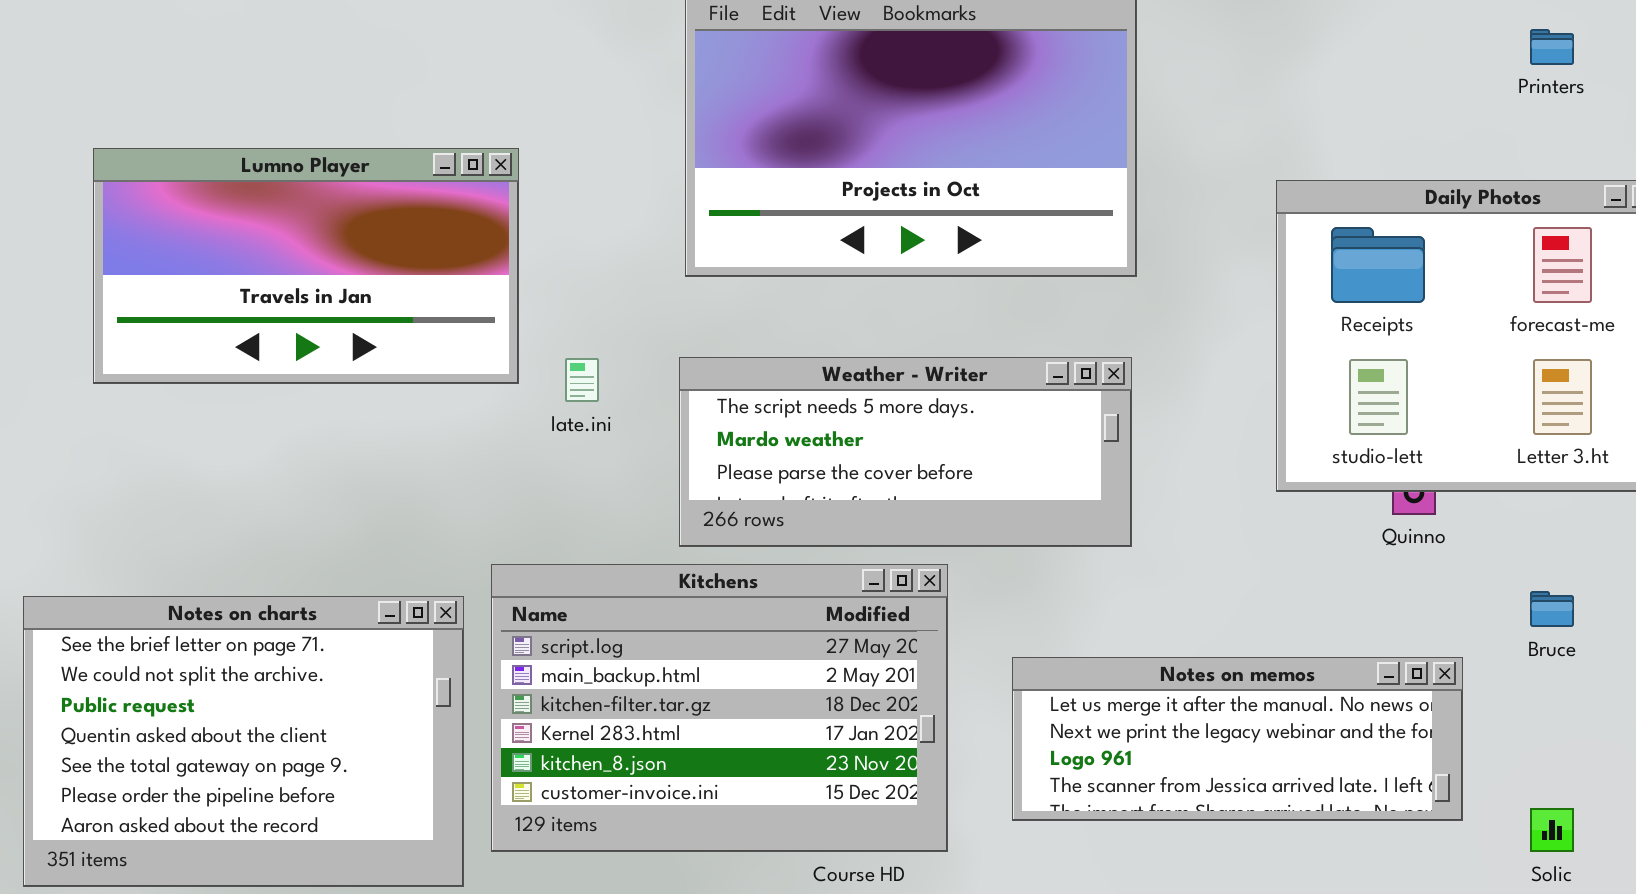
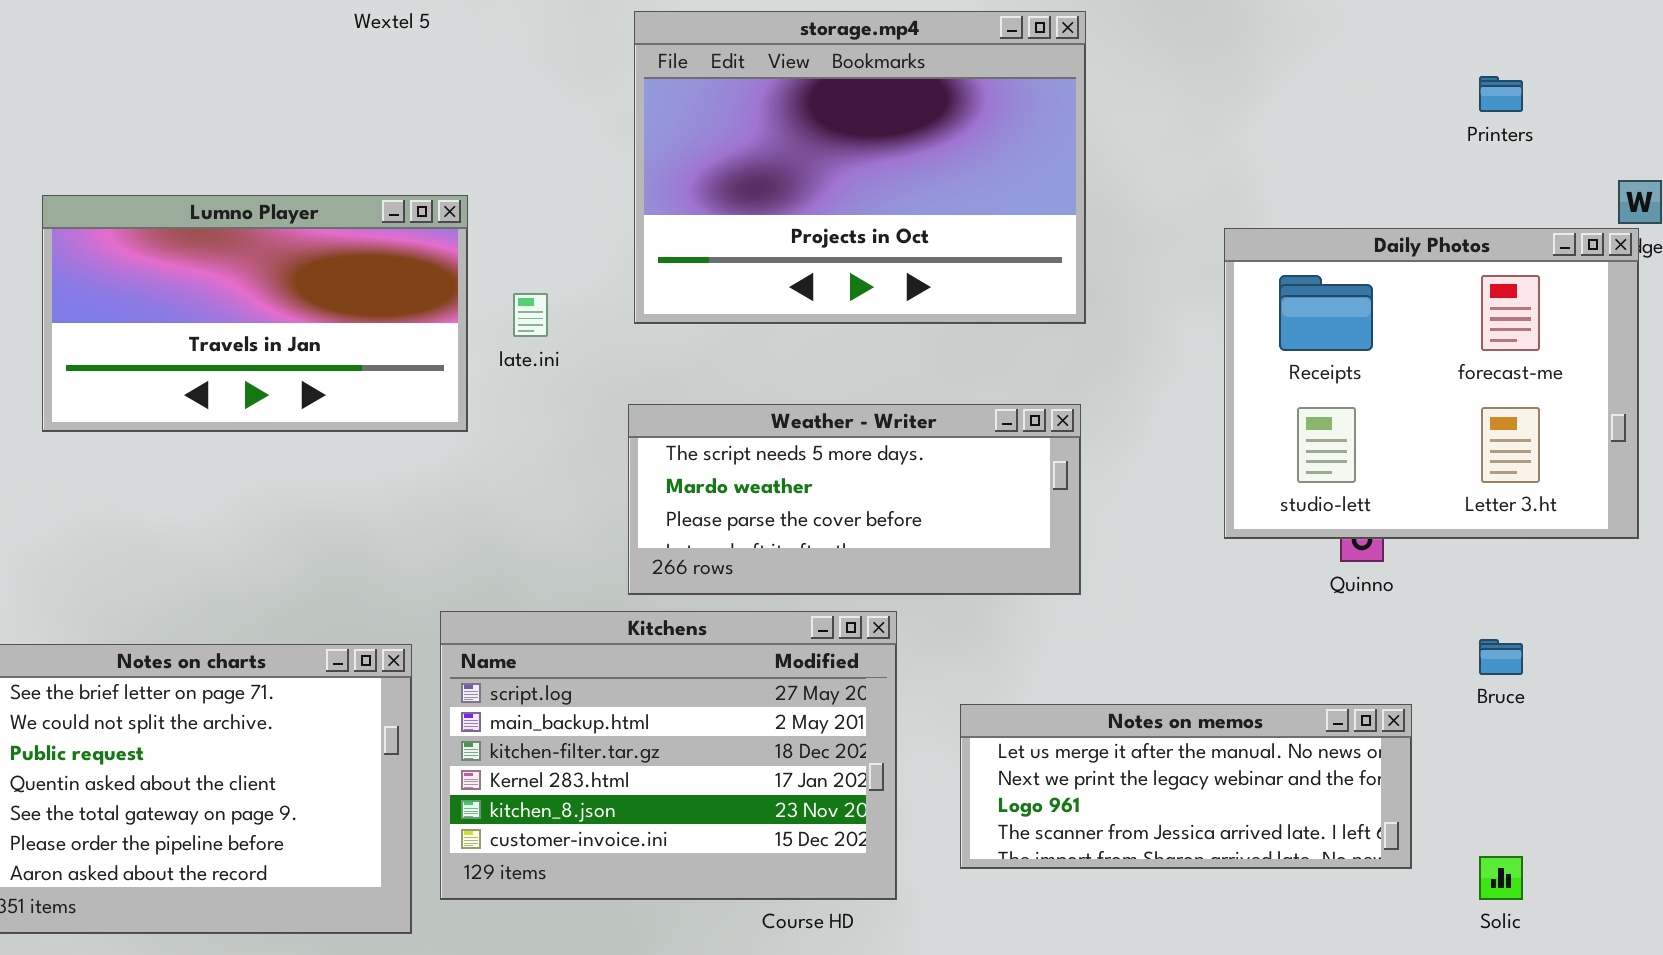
late.ini: [565,358,599,402] -> [513,293,548,337], moved

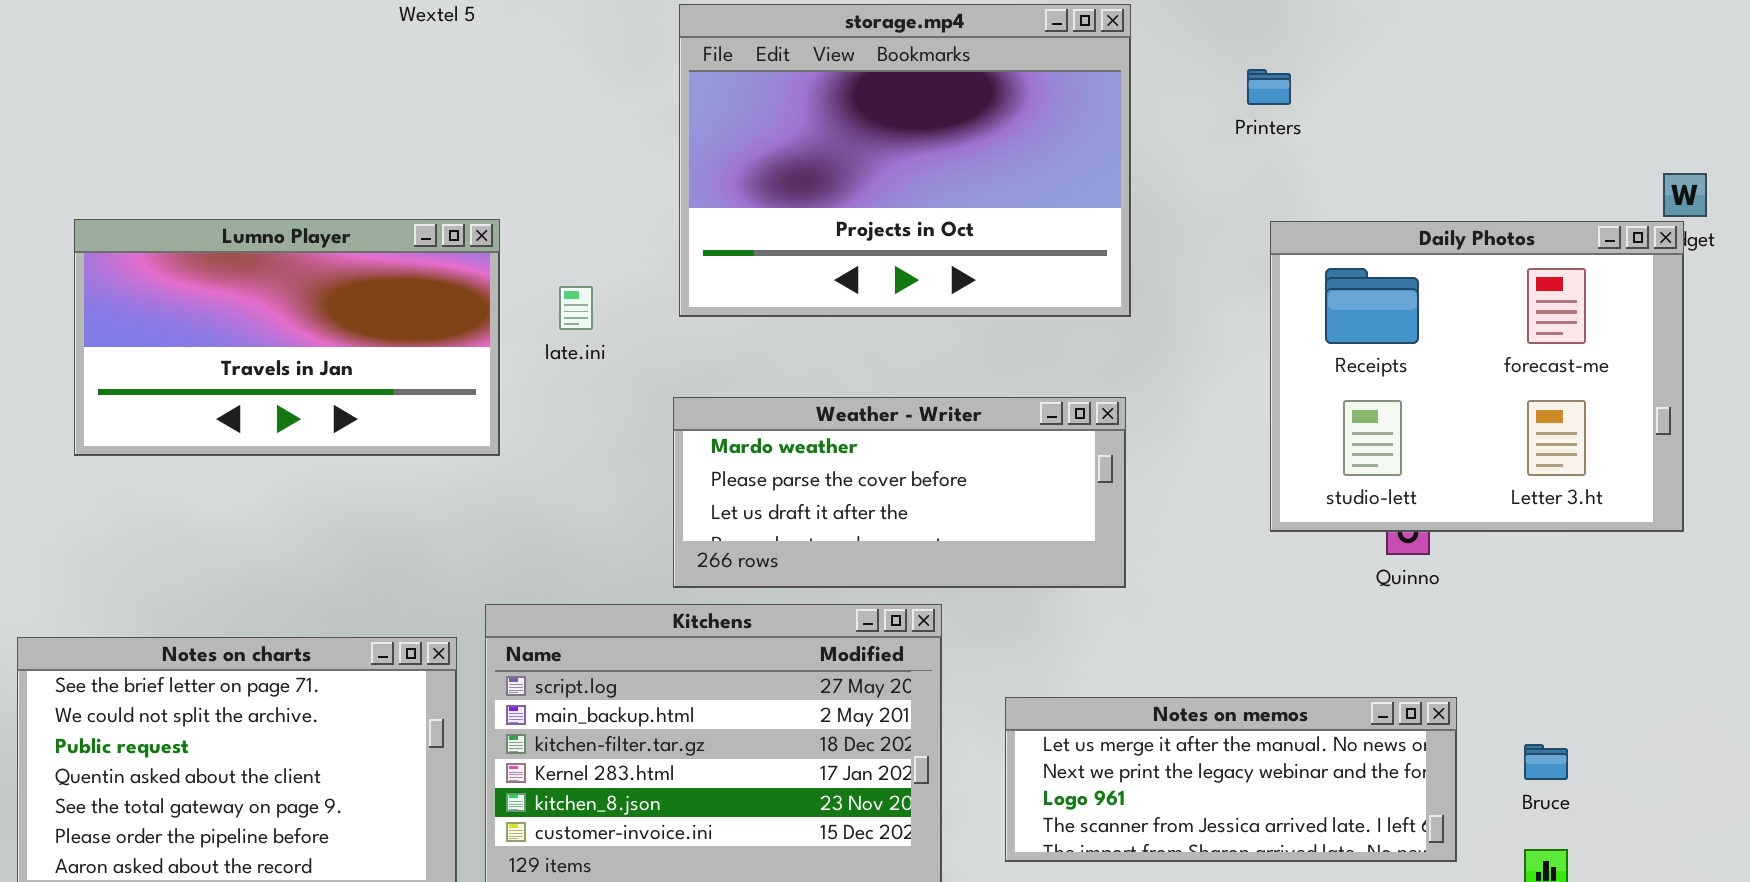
Printers: [1479,76,1523,112] -> [1247,69,1291,105], moved
Lumno Player: [42,195,468,432] -> [74,219,500,456], moved
Weather - Writer: [628,404,1081,595] -> [673,397,1126,588], scrolled down 1 row
Bruce: [1479,639,1523,675] -> [1524,744,1568,780], moved

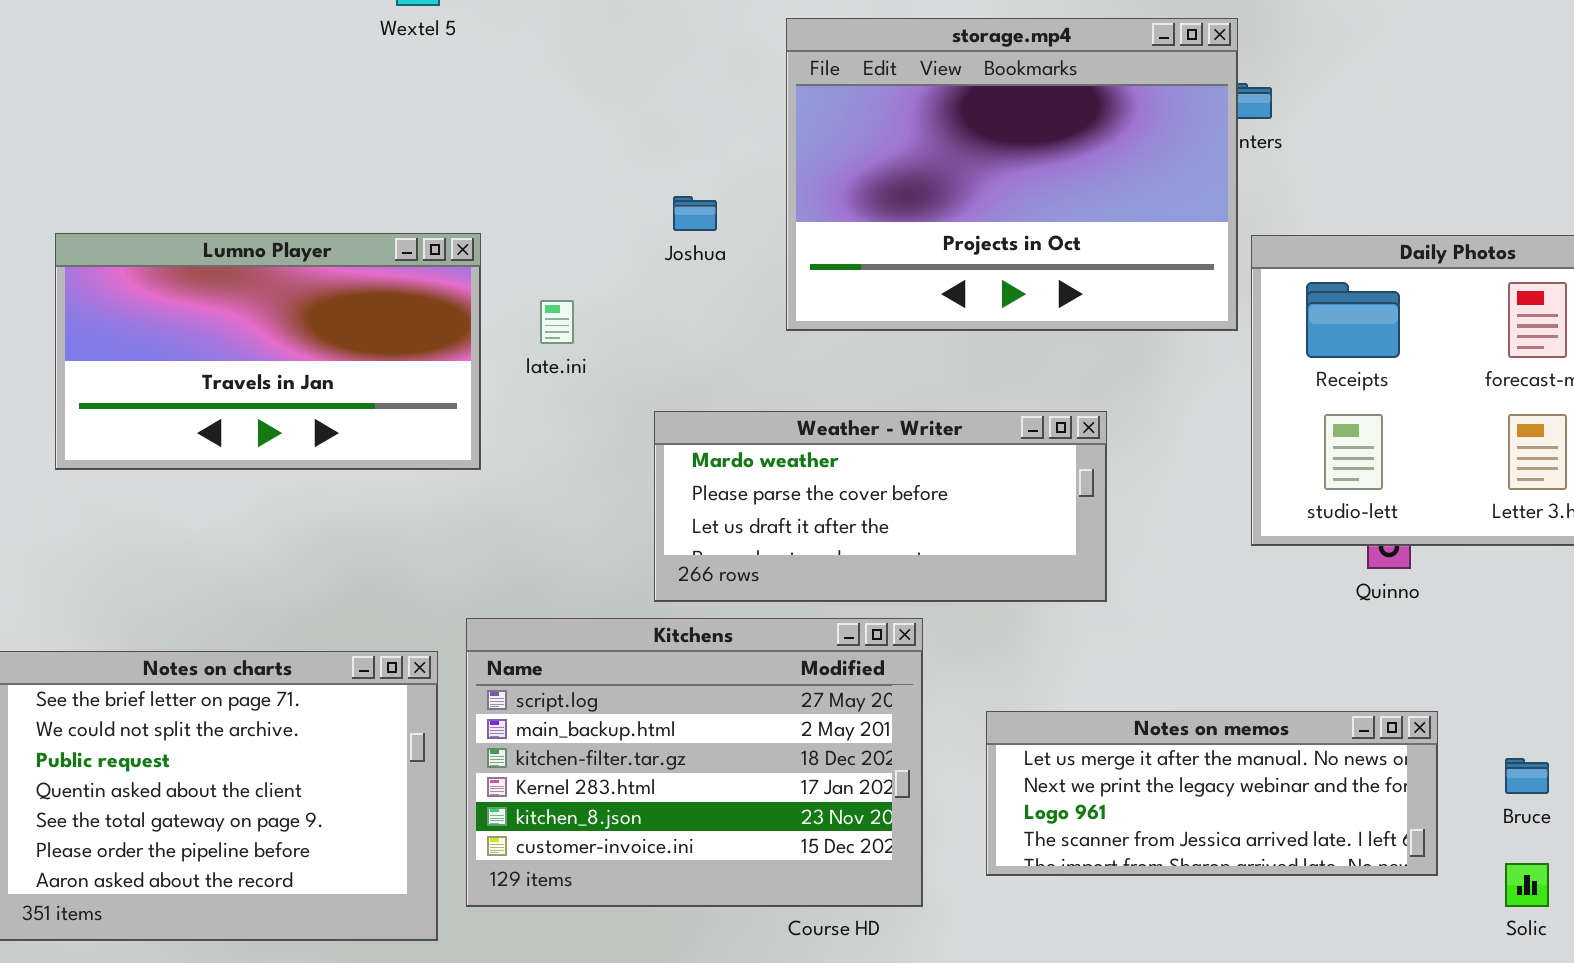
storage.mp4: [679,4,1131,317] -> [786,18,1238,331], moved

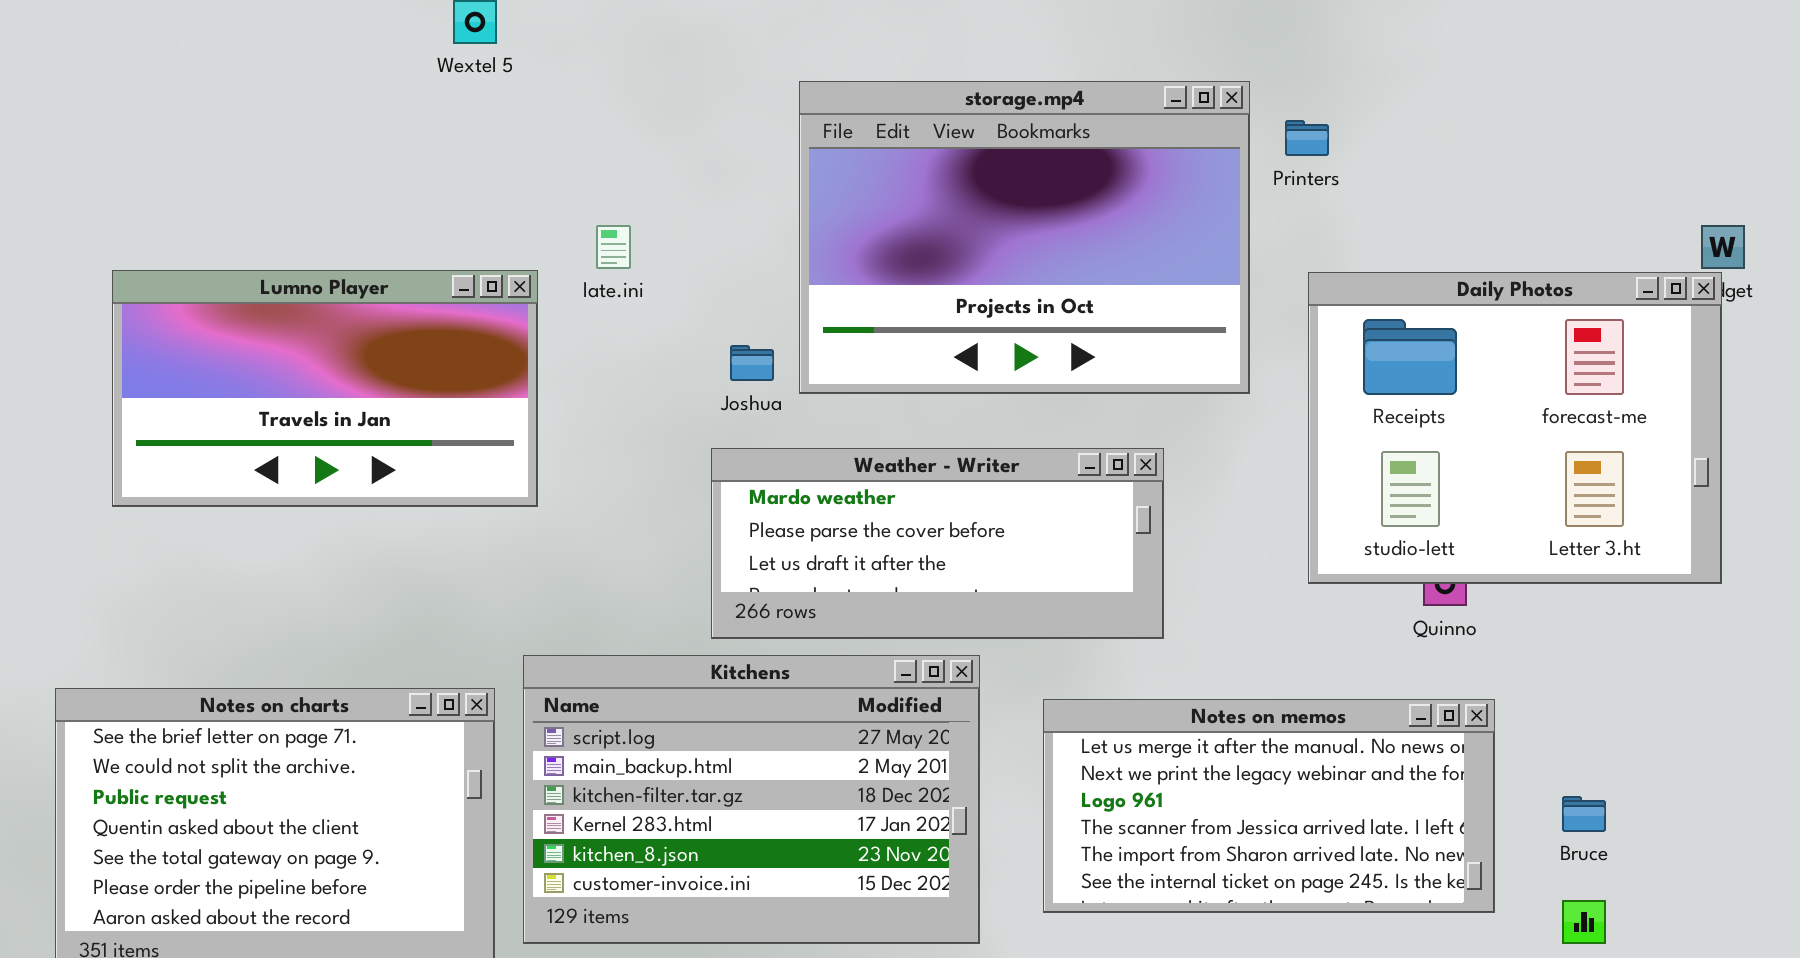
storage.mp4: [786,18,1238,331] -> [799,81,1250,394], moved
Joshua: [673,196,717,231] -> [730,345,774,381], moved
late.ini: [540,300,574,344] -> [596,225,631,269], moved
Notes on memos: [986,711,1438,876] -> [1043,699,1495,913], resized

